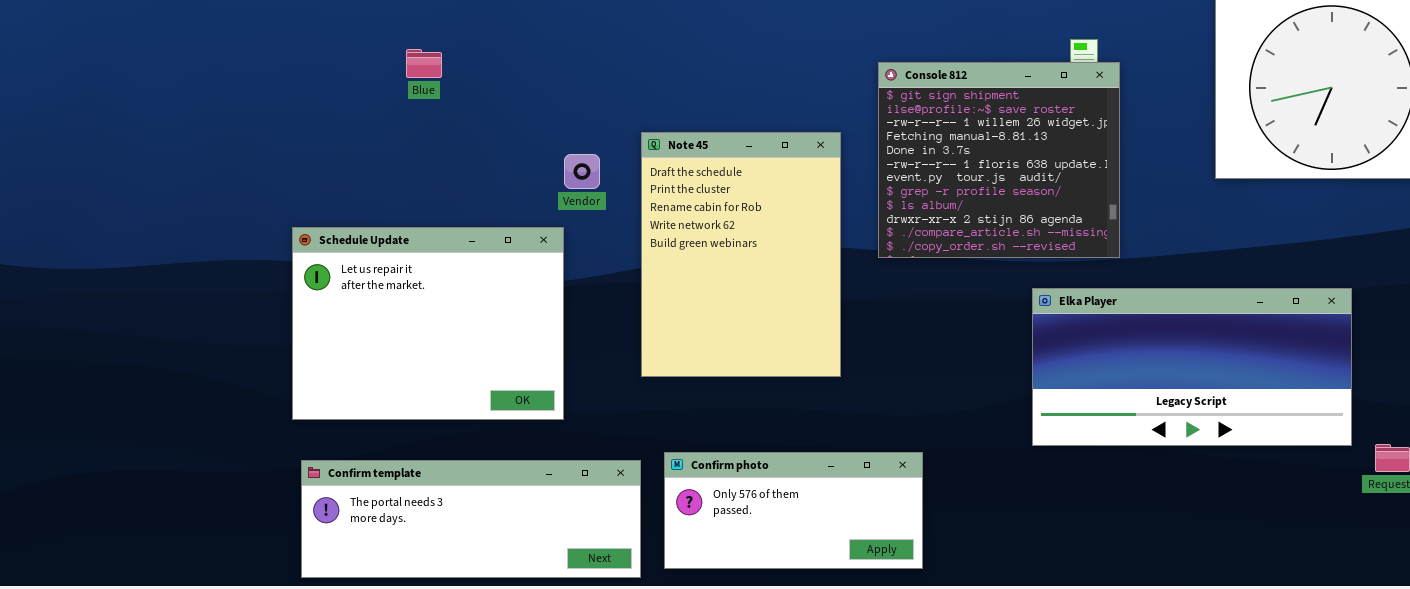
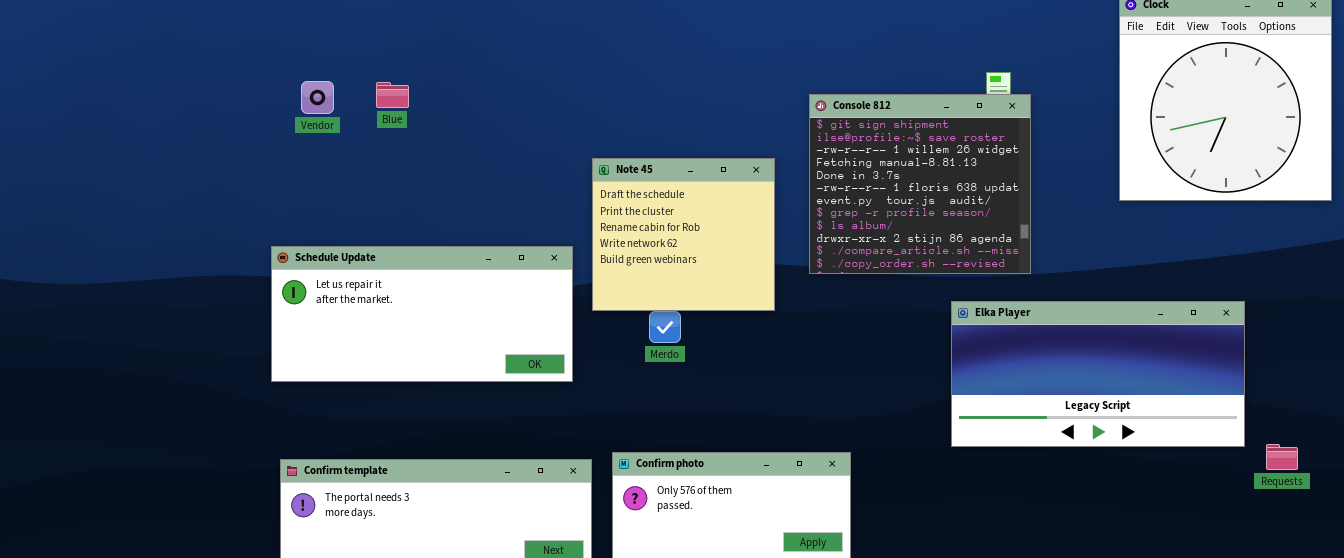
Note 45: [641,132,841,377] -> [592,158,775,311], resized
Vendor: [564,154,600,189] -> [301,81,334,114], moved
Schedule Update: [292,227,564,420] -> [271,246,573,382], resized

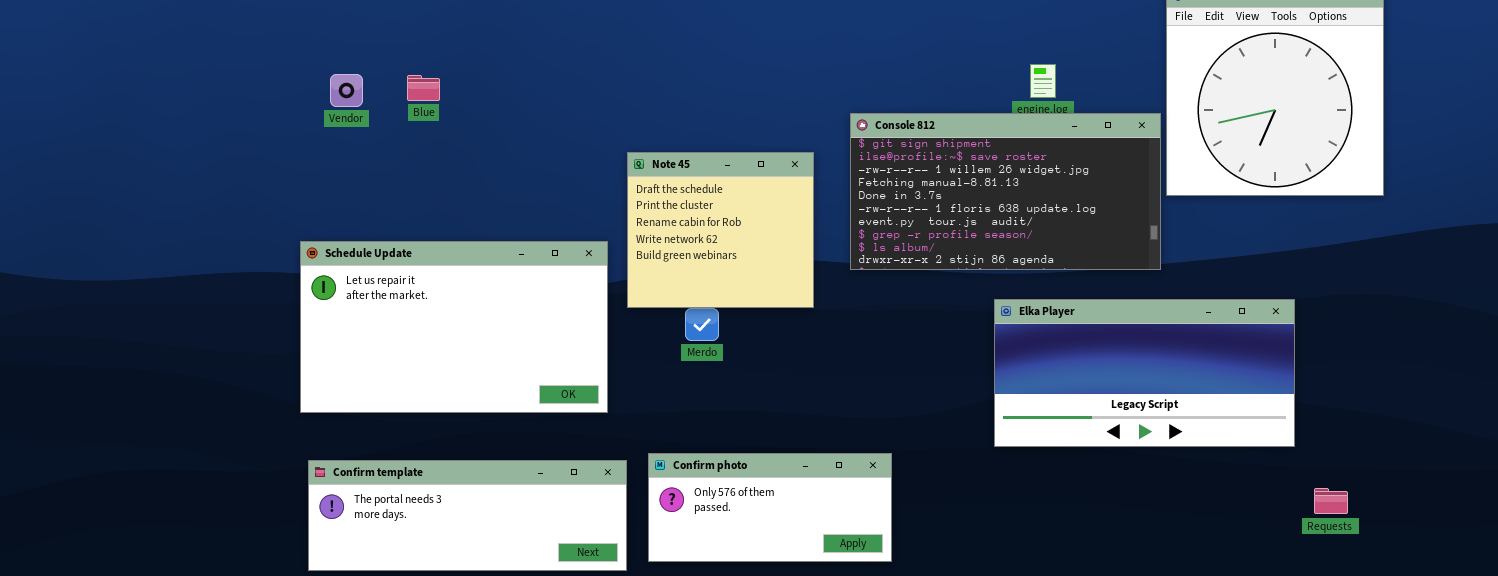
Console 812: [809,94,1031,274] -> [850,113,1161,270], resized
Schedule Update: [271,246,573,382] -> [300,241,608,413], resized
Requests: [1266,444,1298,470] -> [1314,488,1348,514], moved

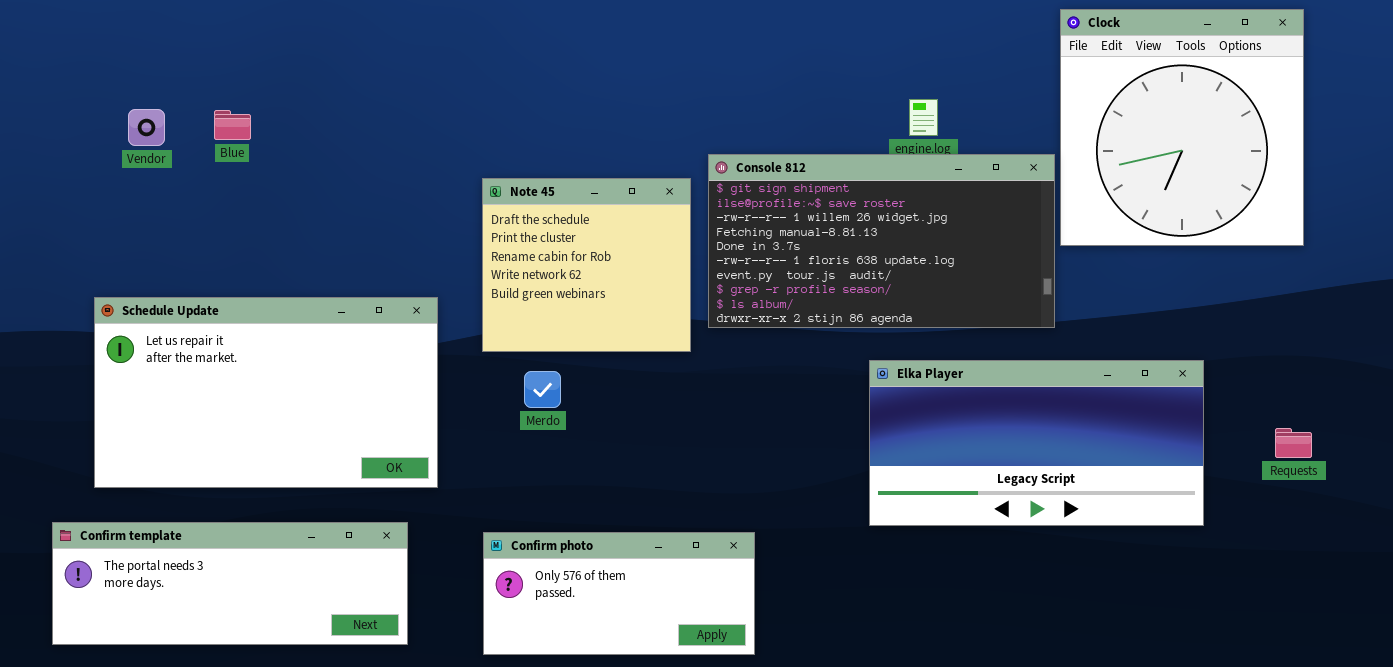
Note 45: [627,152,814,308] -> [482,178,691,352], moved
Confirm template: [308,460,627,571] -> [52,522,408,645], moved
Requests: [1314,488,1348,514] -> [1275,428,1312,458], moved

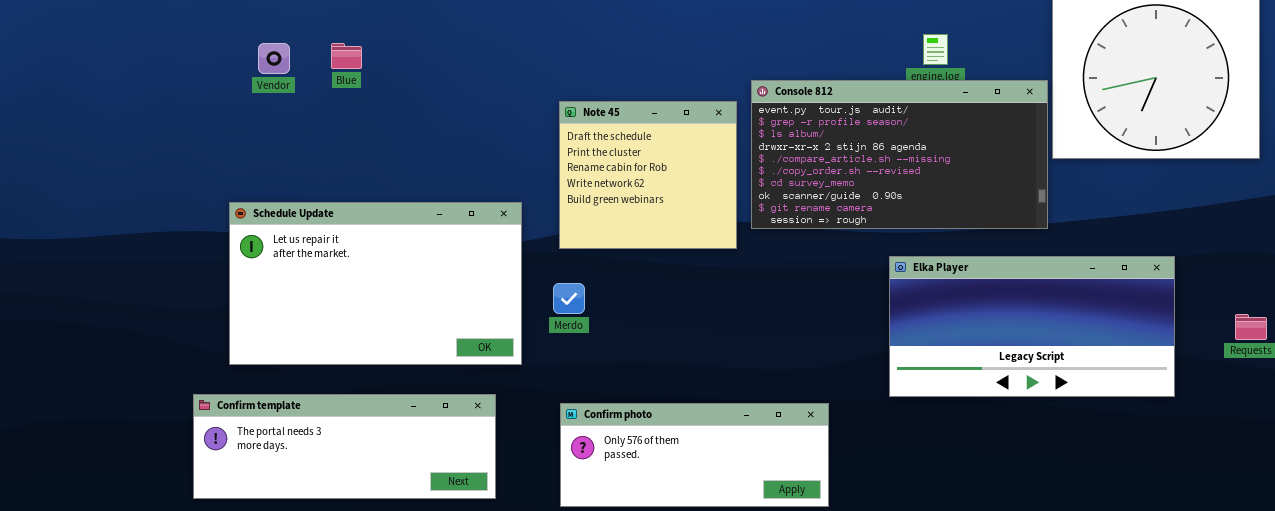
Console 812: [708,154,1055,328] -> [751,80,1048,229], scrolled down 6 rows
Merdo: [524,371,561,408] -> [553,283,585,314], moved
Confirm photo: [483,532,755,655] -> [560,403,829,507], resized

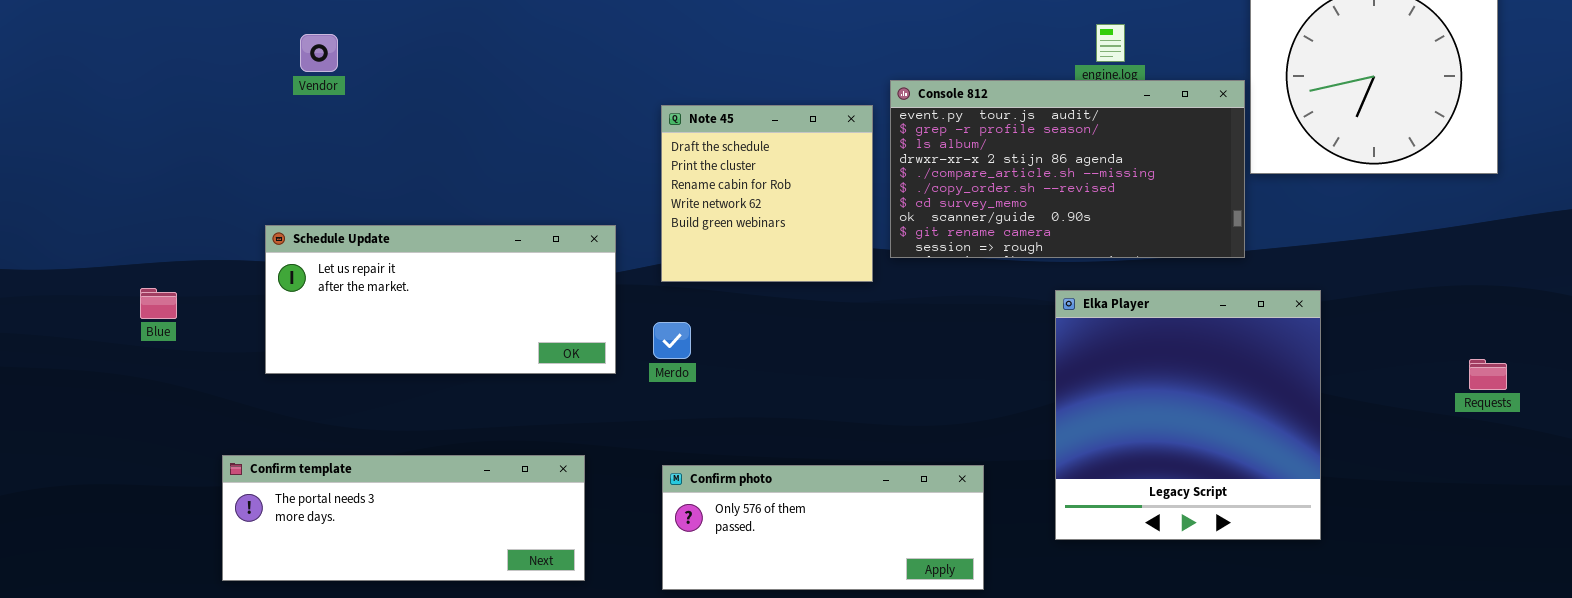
Blue: [331,43,362,69] -> [140,288,177,319], moved
Schedule Update: [229,202,522,365] -> [265,225,616,374], resized
Elka Player: [889,256,1175,397] -> [1055,290,1321,540], resized

